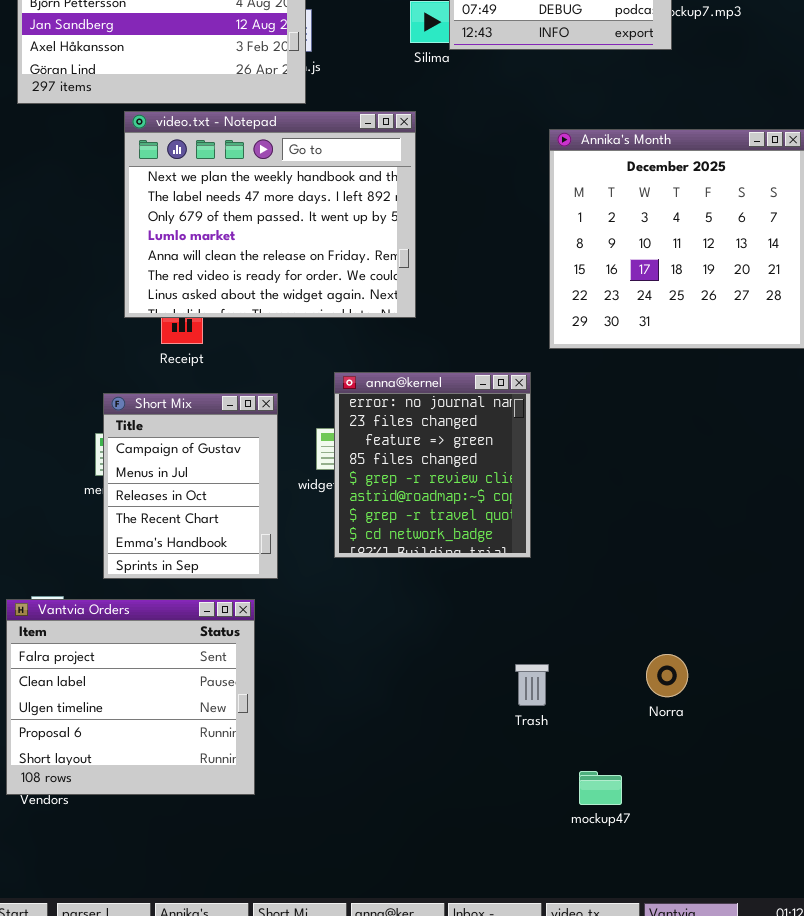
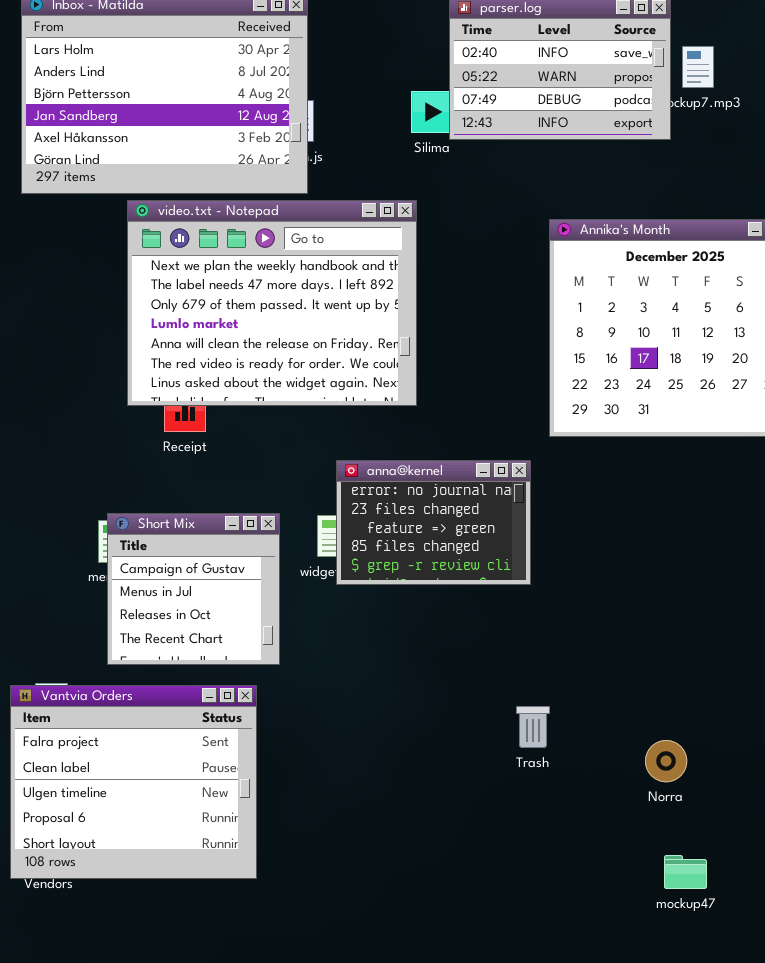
anna@kernel: [334,372,531,558] -> [336,460,531,585], resized
Short Mix: [103,393,278,579] -> [107,513,280,665], resized
Trash: [515,664,549,706] -> [516,706,550,748], moved
mockup47: [579,771,622,805] -> [664,855,707,889], moved

